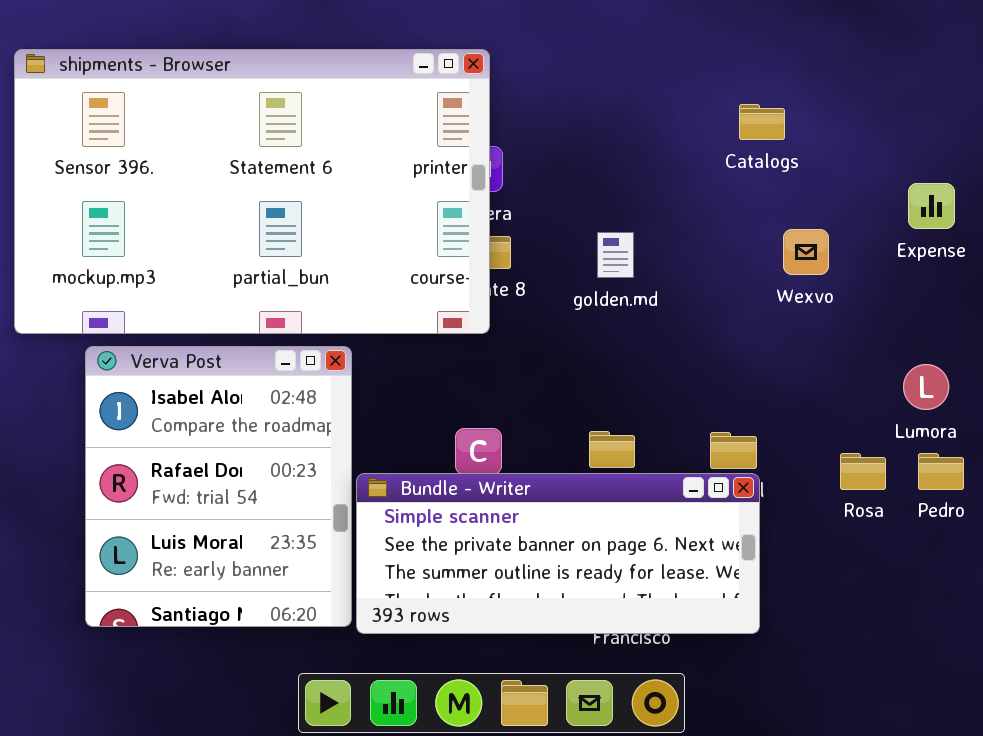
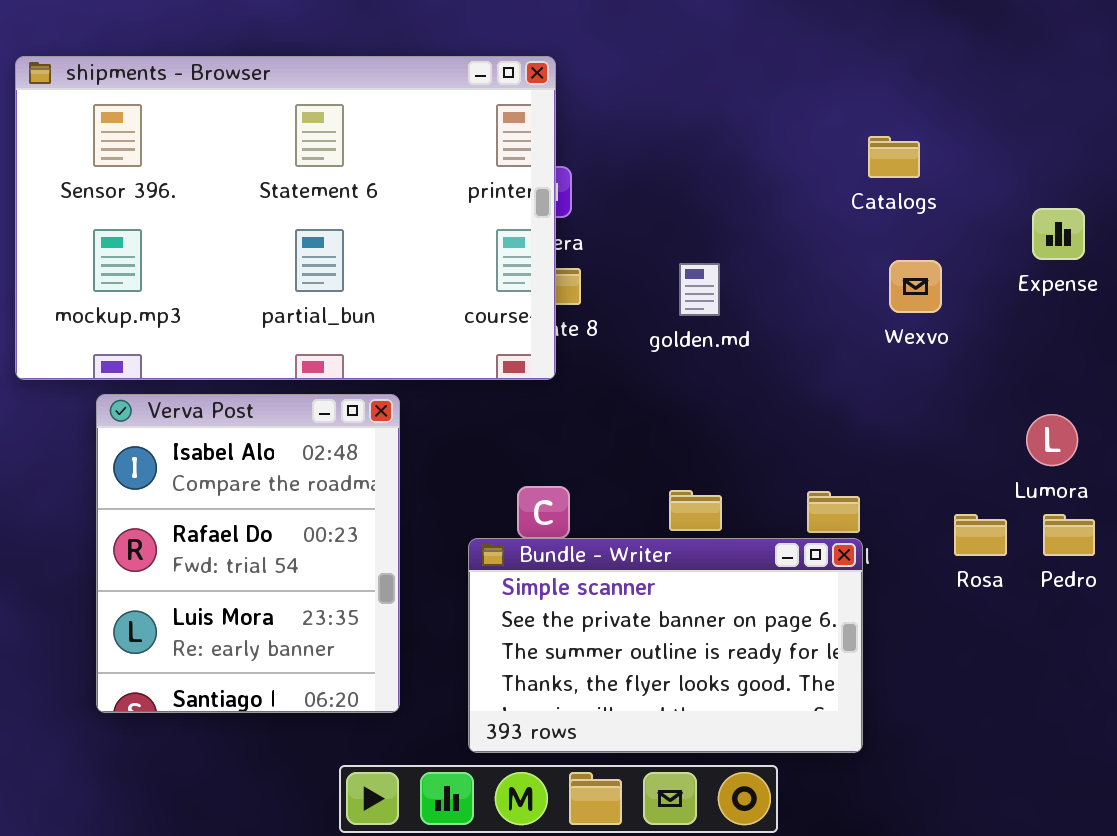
Catalogs: [739,104,785,140] -> [868,136,920,178], moved
Bundle - Writer: [356,473,760,634] -> [468,538,863,753], resized

